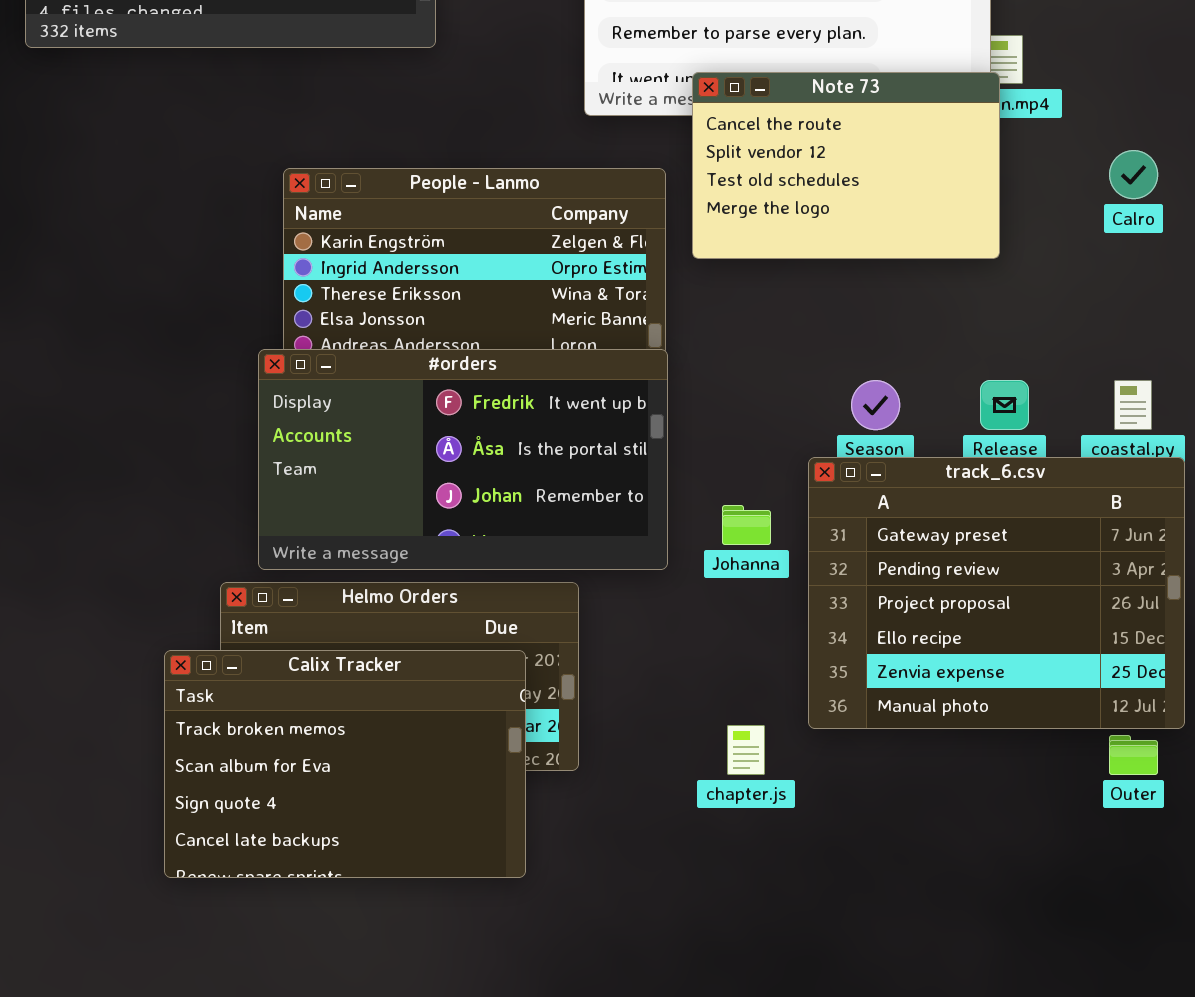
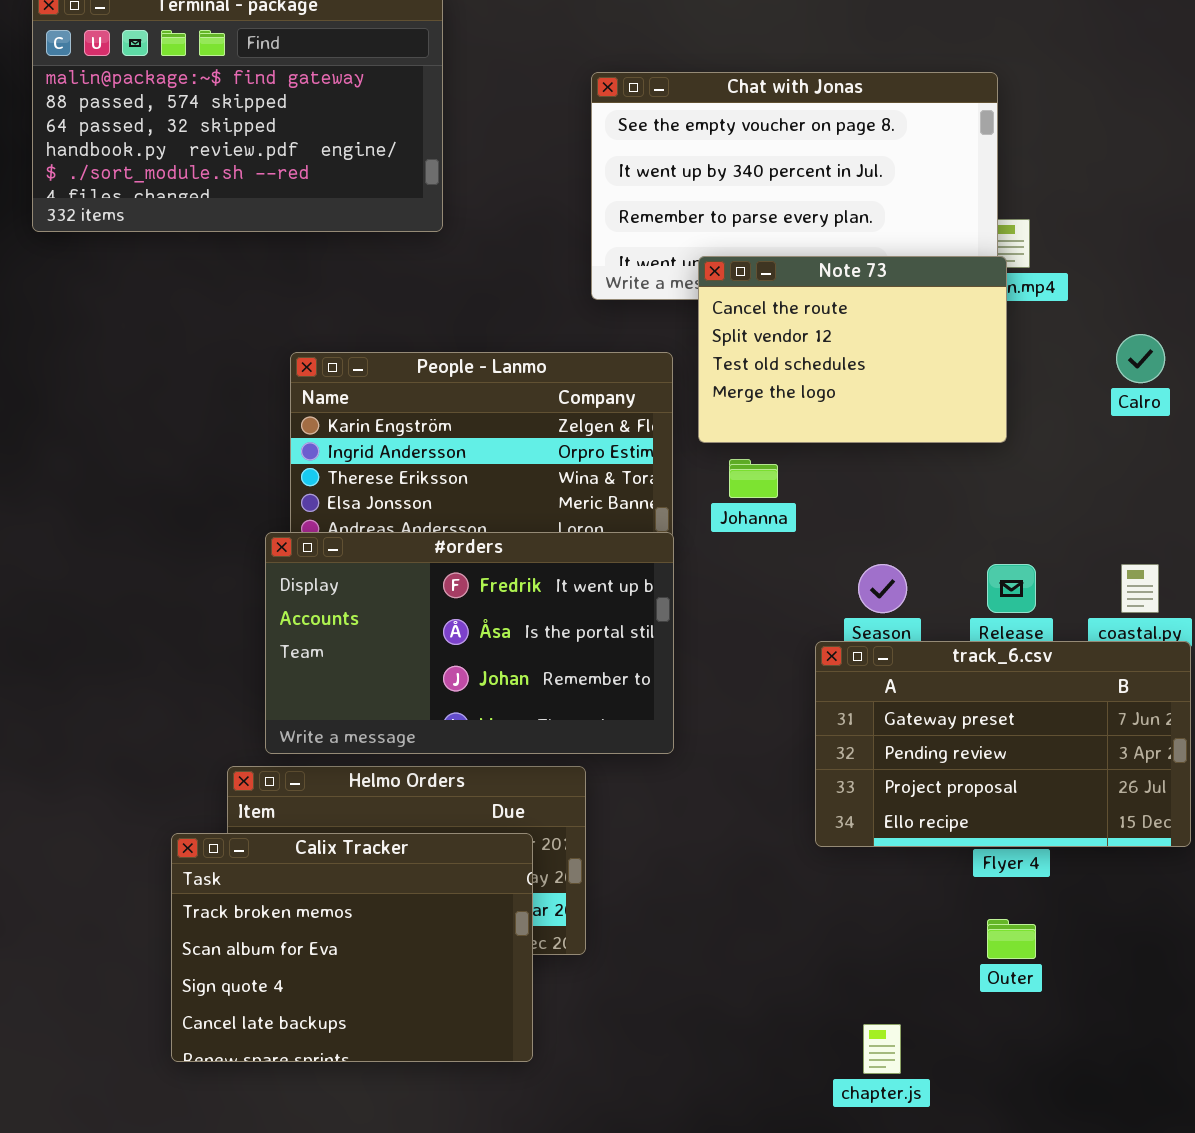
track_6.csv: [808,457,1185,729] -> [815,641,1191,847], resized
Johanna: [722,505,771,545] -> [729,459,778,498], moved
chapter.js: [727,725,765,775] -> [863,1024,901,1074], moved
Outer: [1109,735,1158,775] -> [987,919,1036,959], moved

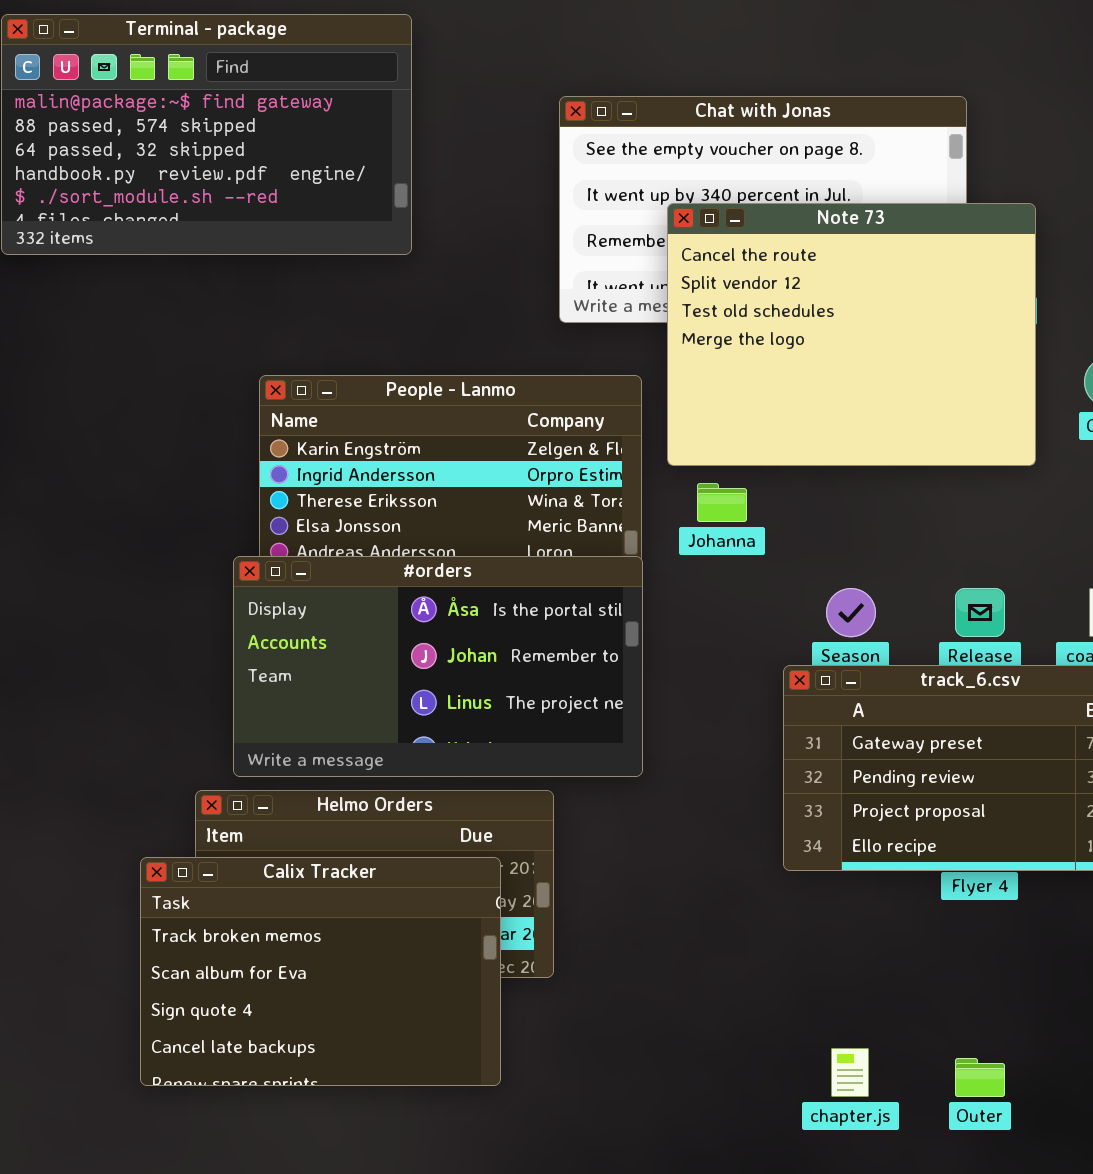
Note 73: [698,256,1007,443] -> [667,203,1036,466], resized
#orders: [265,532,674,754] -> [233,556,643,777], scrolled down 1 row
Outer: [987,919,1036,959] -> [955,1058,1005,1097], moved

